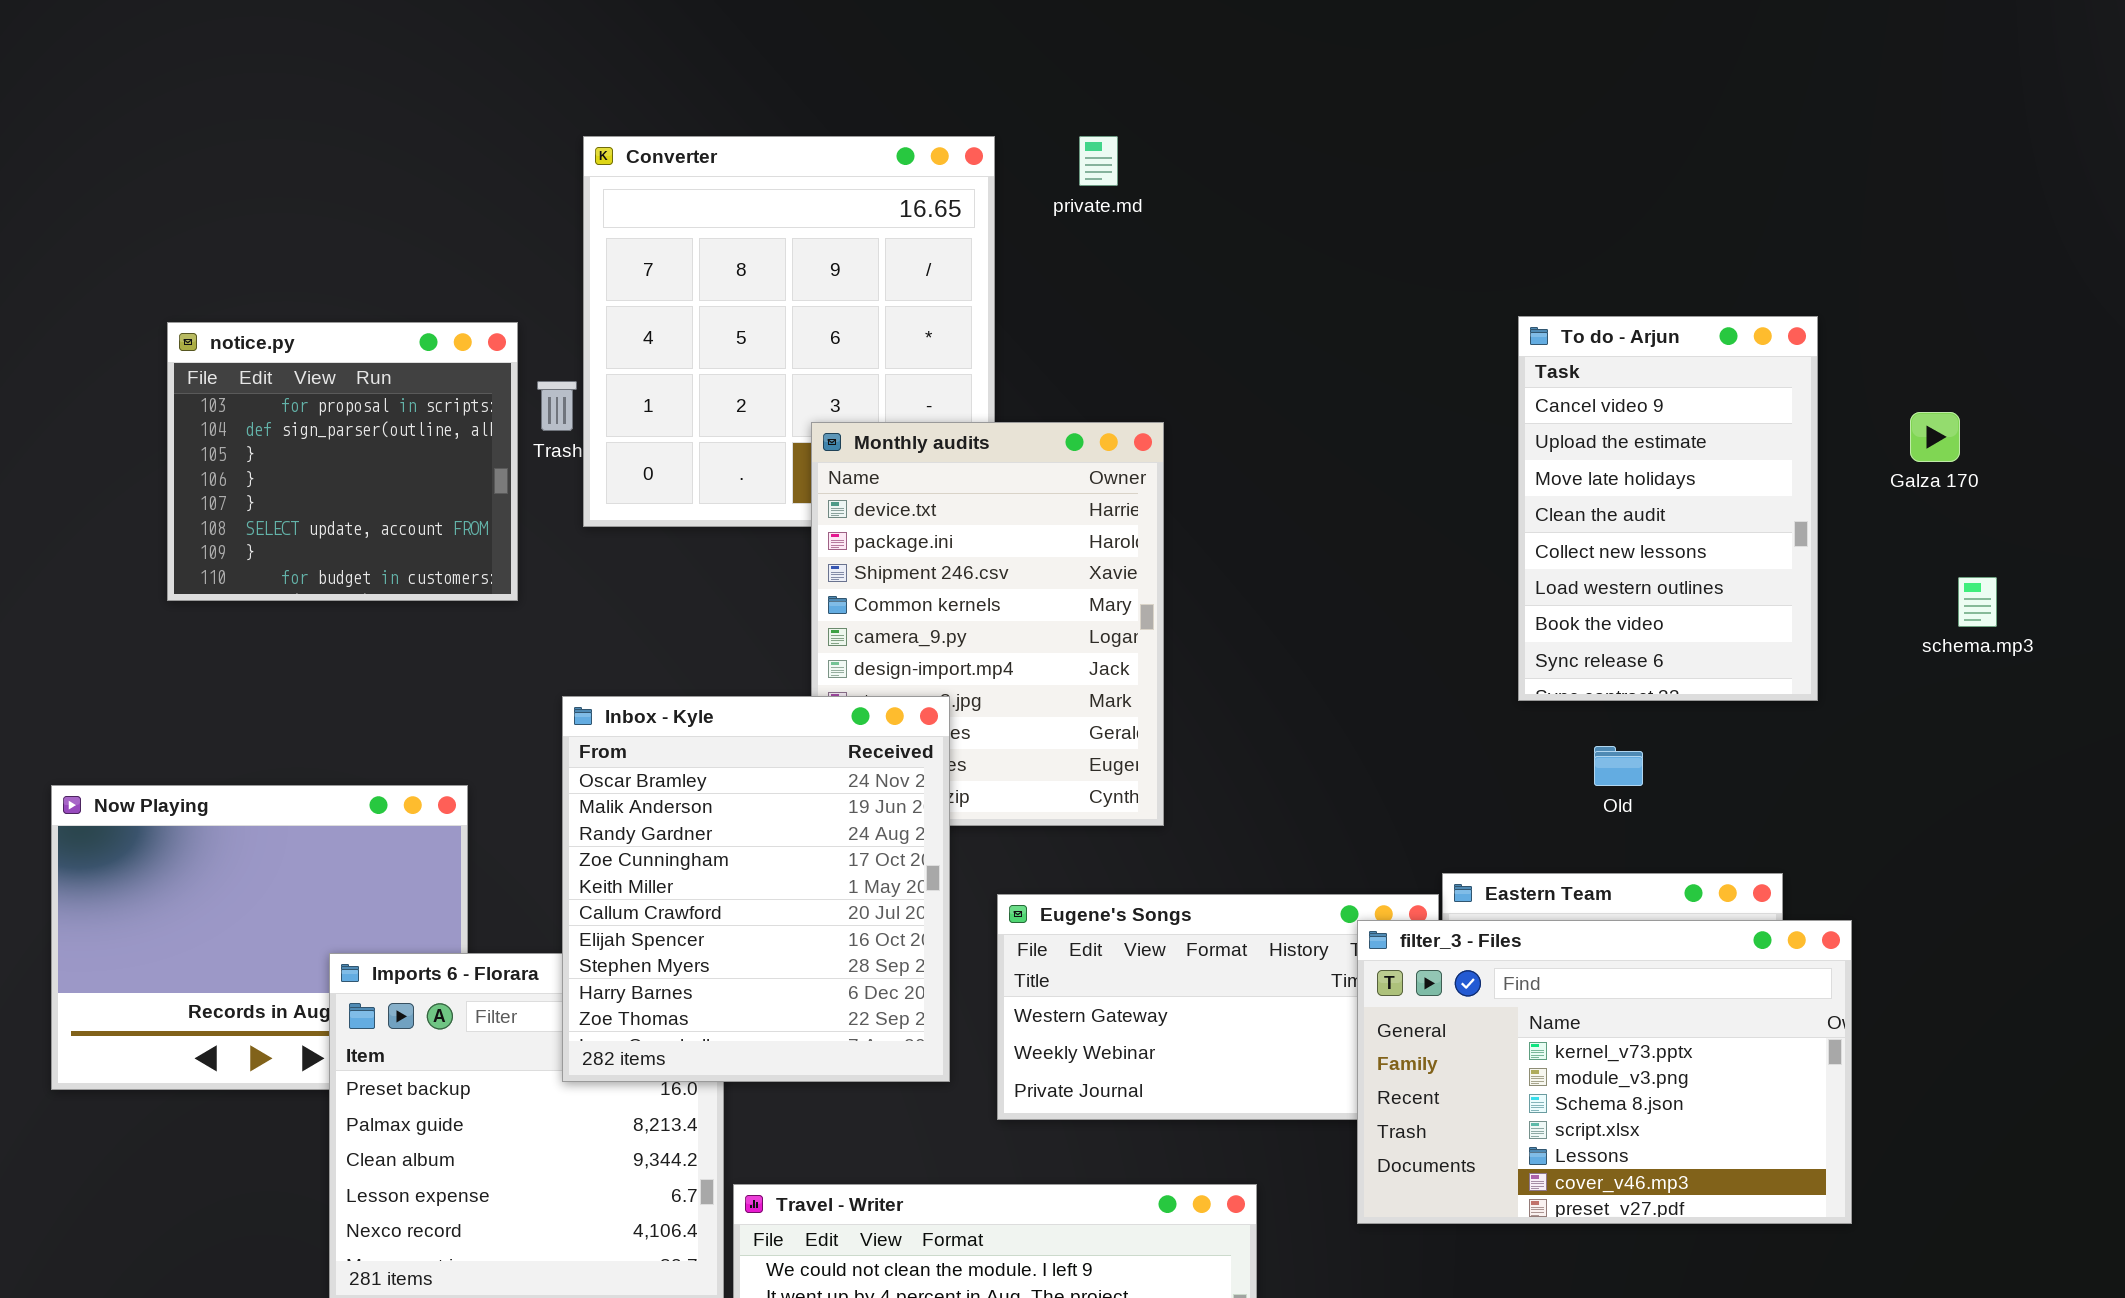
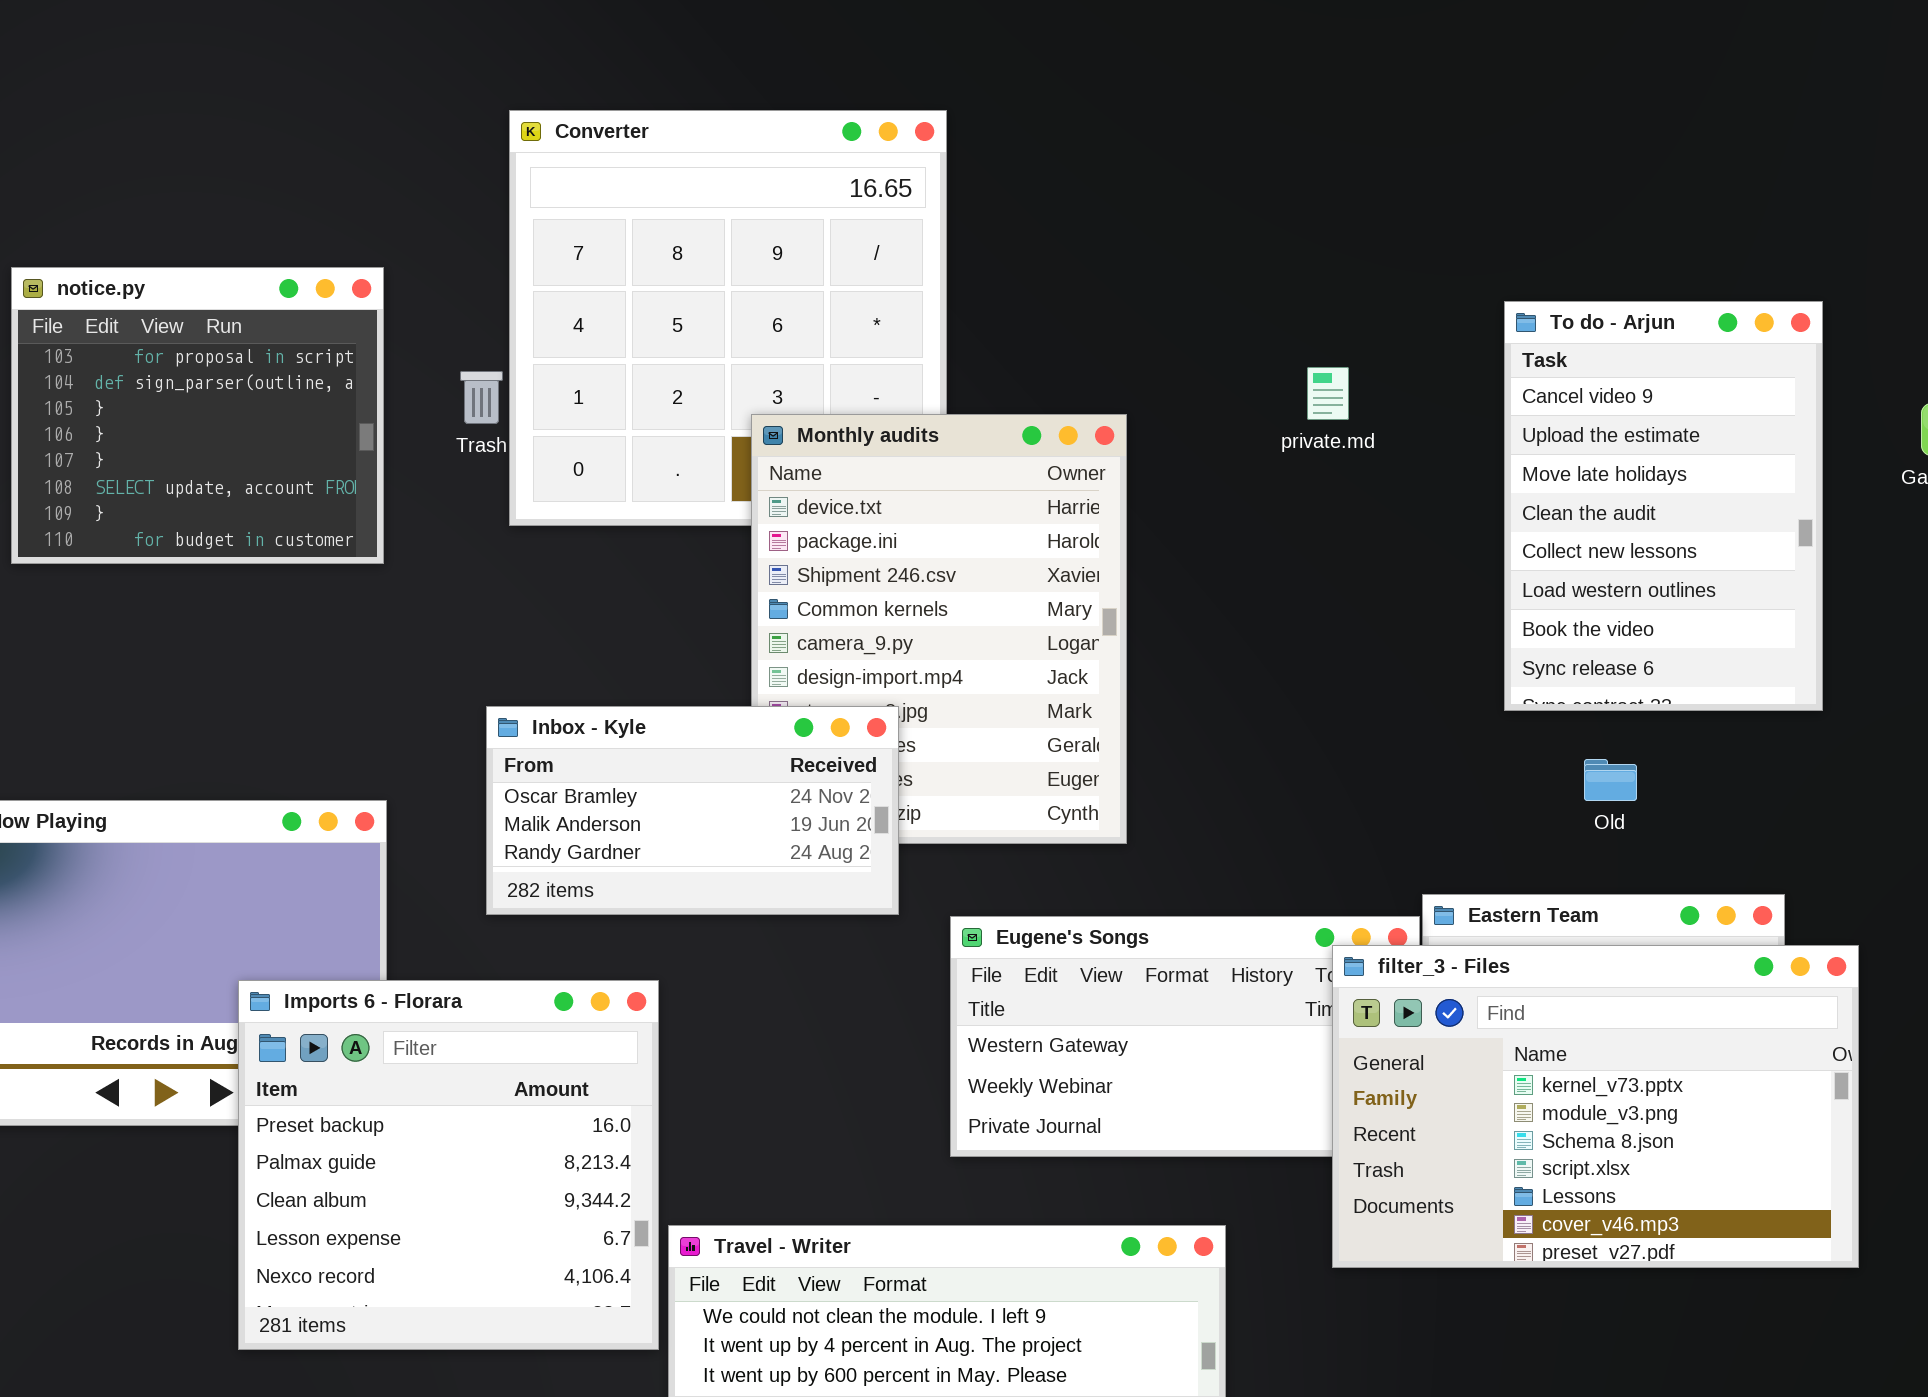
private.md: [1079,136,1118,186] -> [1307,367,1349,420], moved
notice.py: [167,322,518,601] -> [11,267,384,564], moved
Inbox - Kyle: [562,696,950,1082] -> [486,706,899,915], resized

